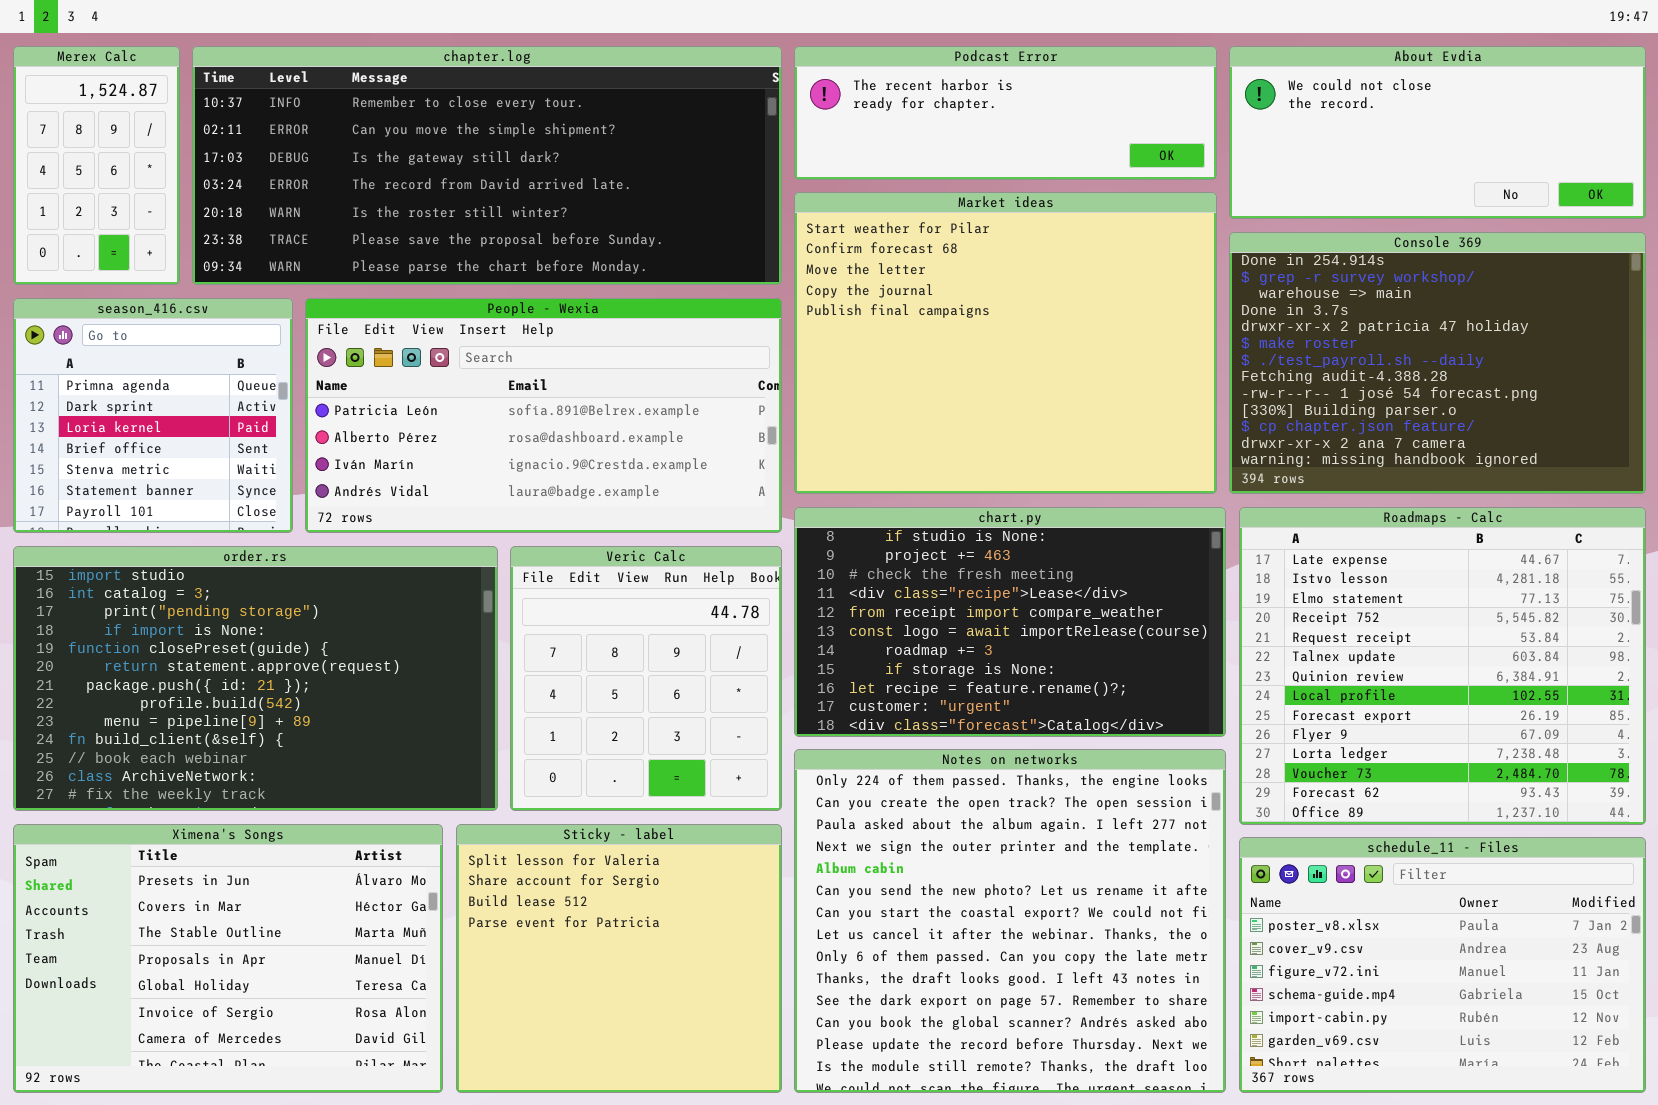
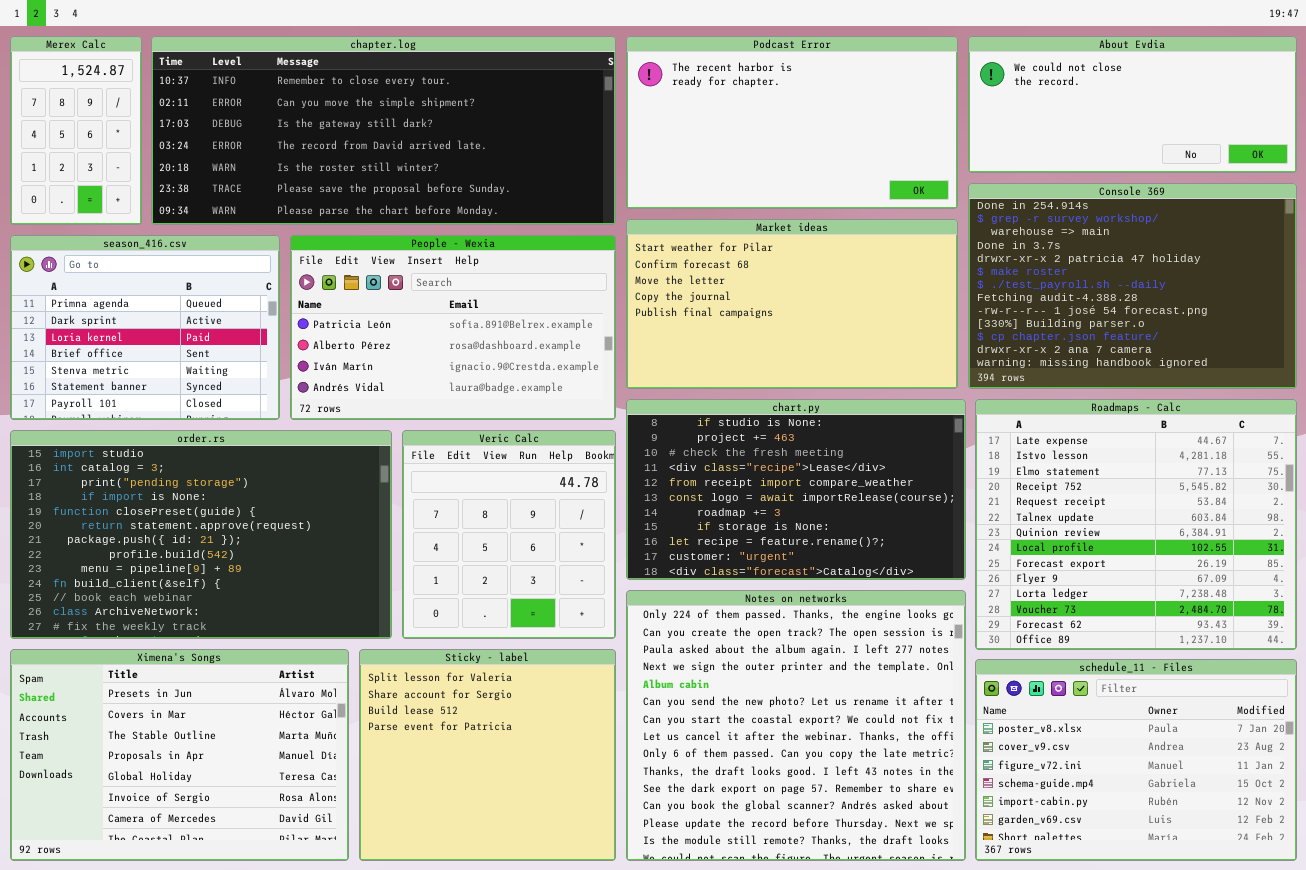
Podcast Error: [794,46,1217,180] -> [626,36,958,209], resized
Market ideas: [794,192,1217,494] -> [626,219,958,389], resized
season_416.csv: [13,298,293,533] -> [10,235,280,420], resized
People - Wexia: [305,298,782,533] -> [290,235,616,420], resized

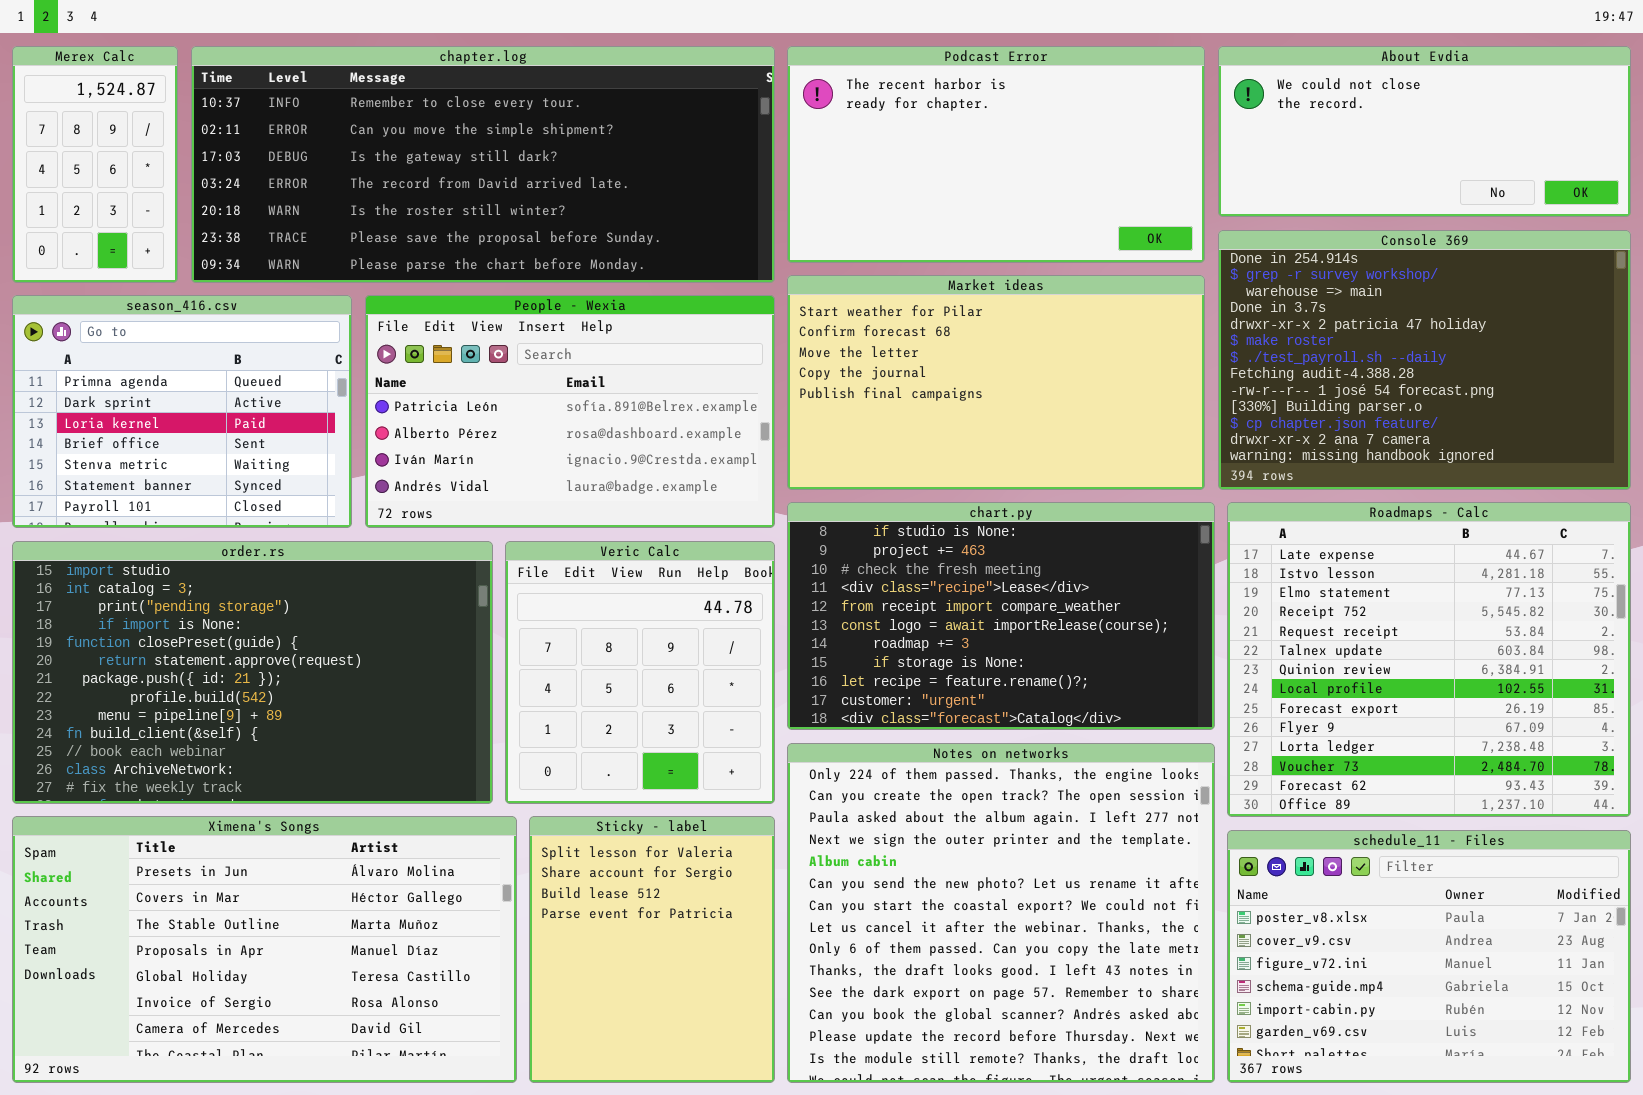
Ximena's Songs: [10,649,349,861] -> [12,816,517,1083], resized
Sticky - label: [359,649,616,861] -> [529,816,775,1083], resized

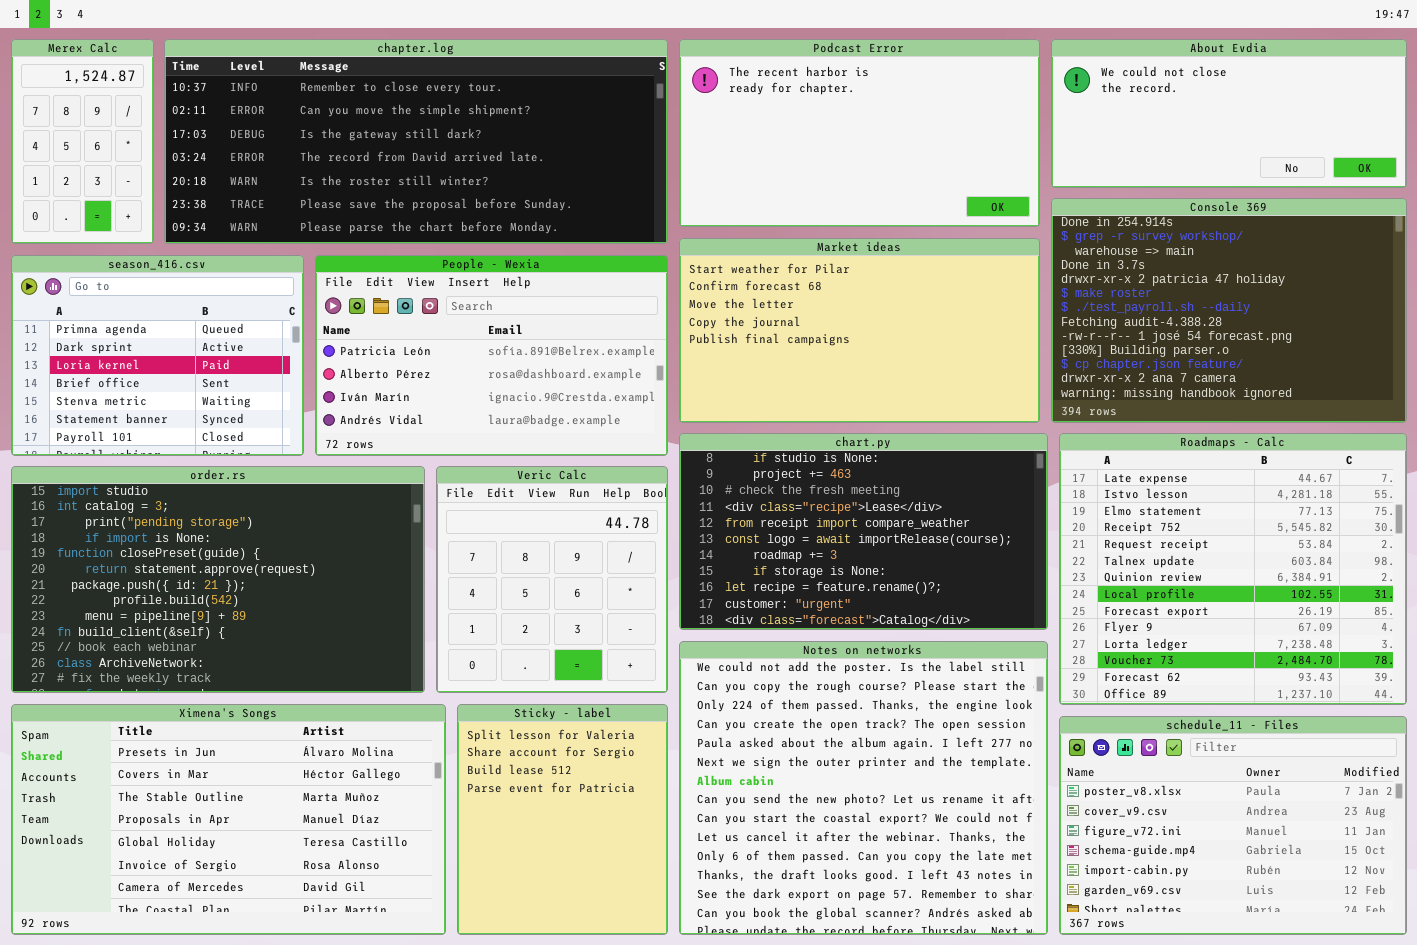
Notes on networks: [787,743,1215,1083] -> [679,641,1048,935], scrolled up 2 rows

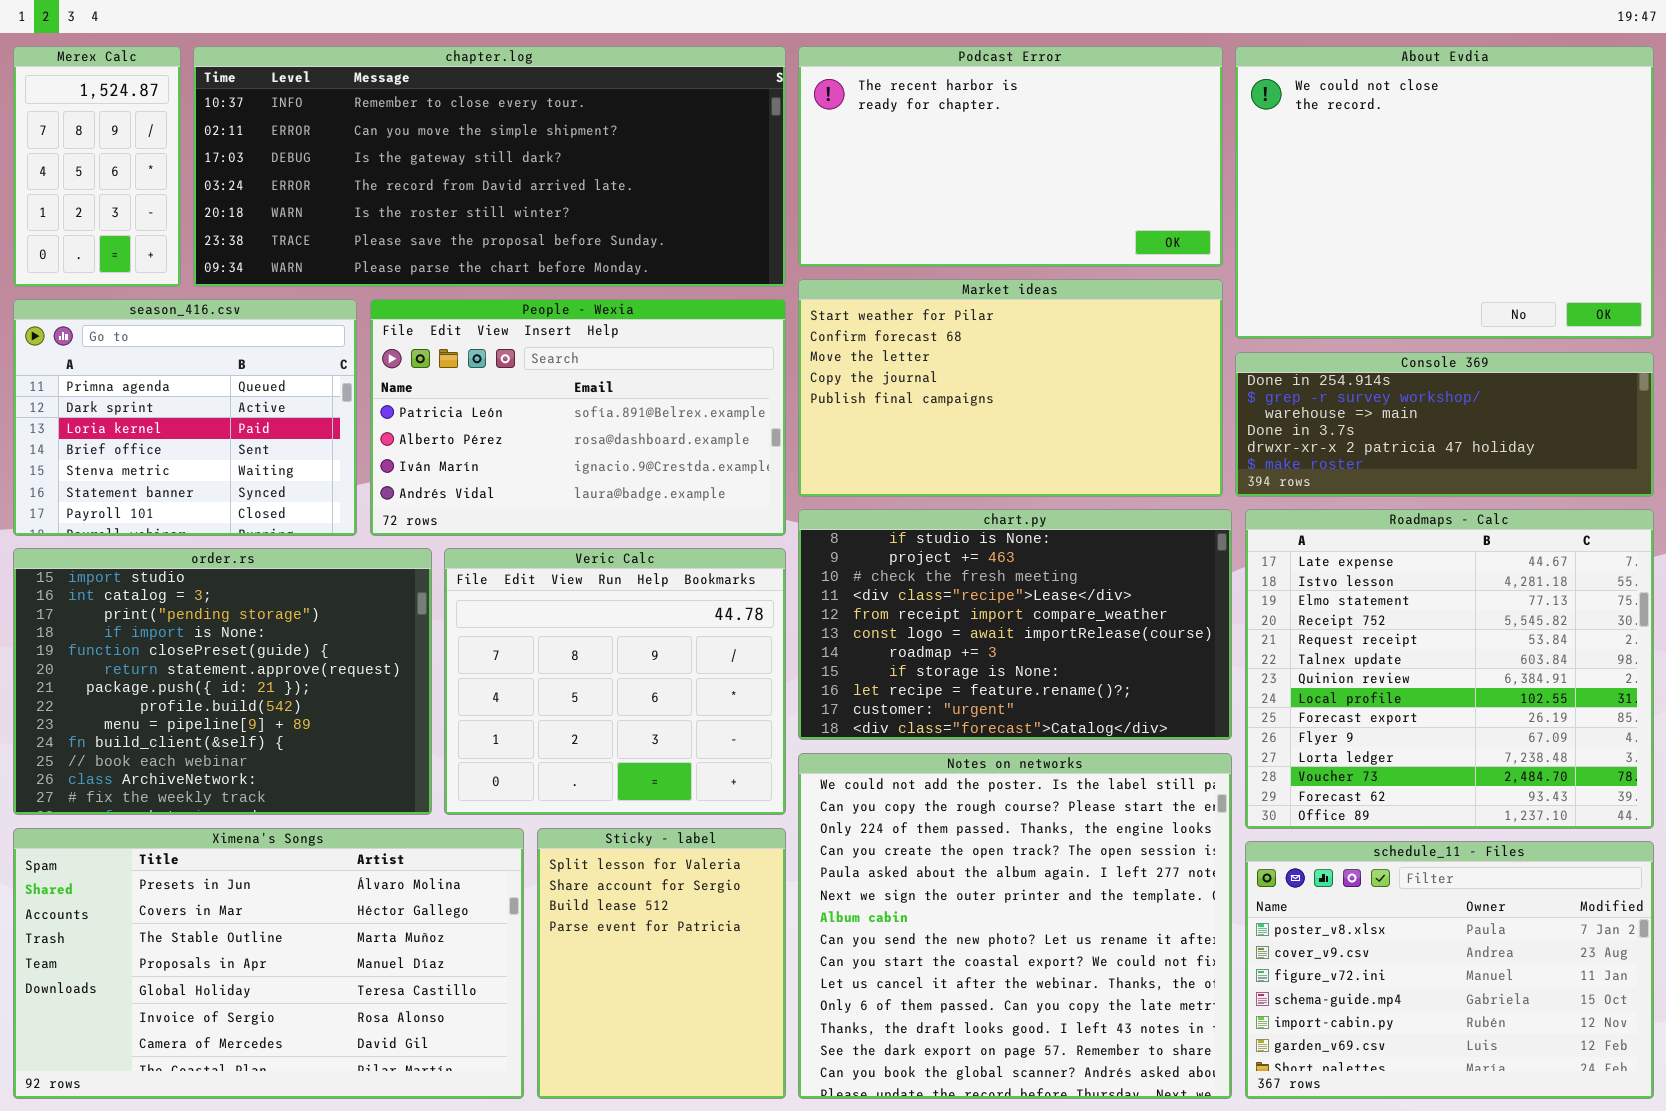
About Evdia: [1051,39,1407,188] -> [1235,46,1654,339], resized
Console 369: [1051,198,1407,423] -> [1235,352,1654,497], resized
order.rs: [11,466,425,693] -> [13,548,432,815], resized
Veric Calc: [436,466,668,693] -> [444,548,786,815], resized

